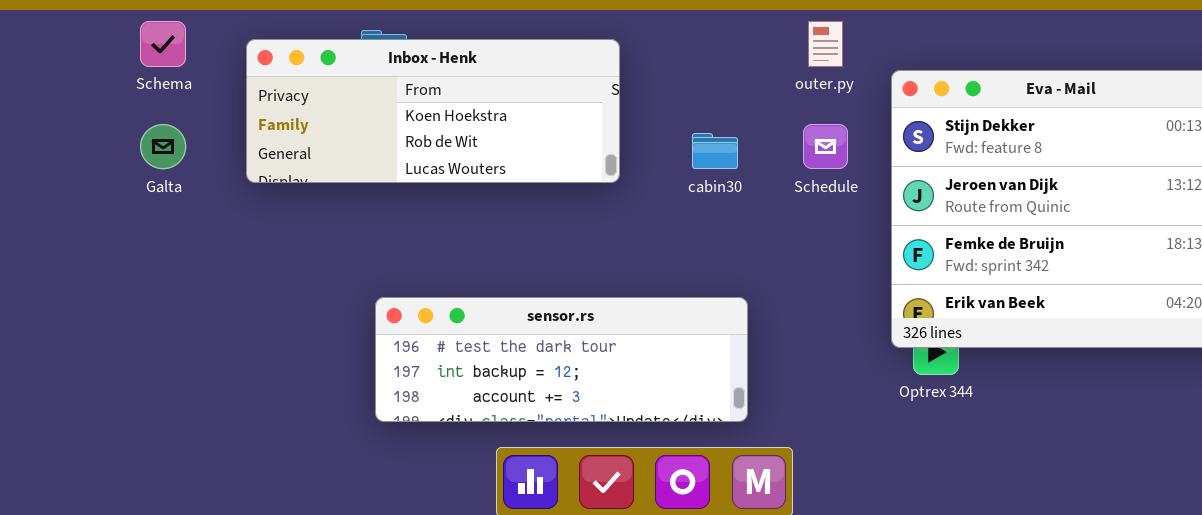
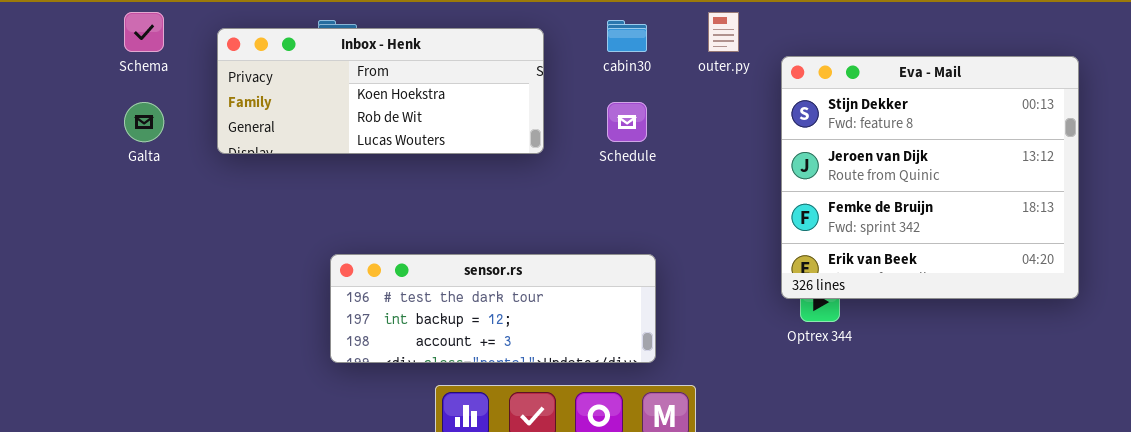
Schedule: [803,124,848,169] -> [607,102,647,142], moved
cabin30: [692,133,738,169] -> [607,20,647,52], moved

